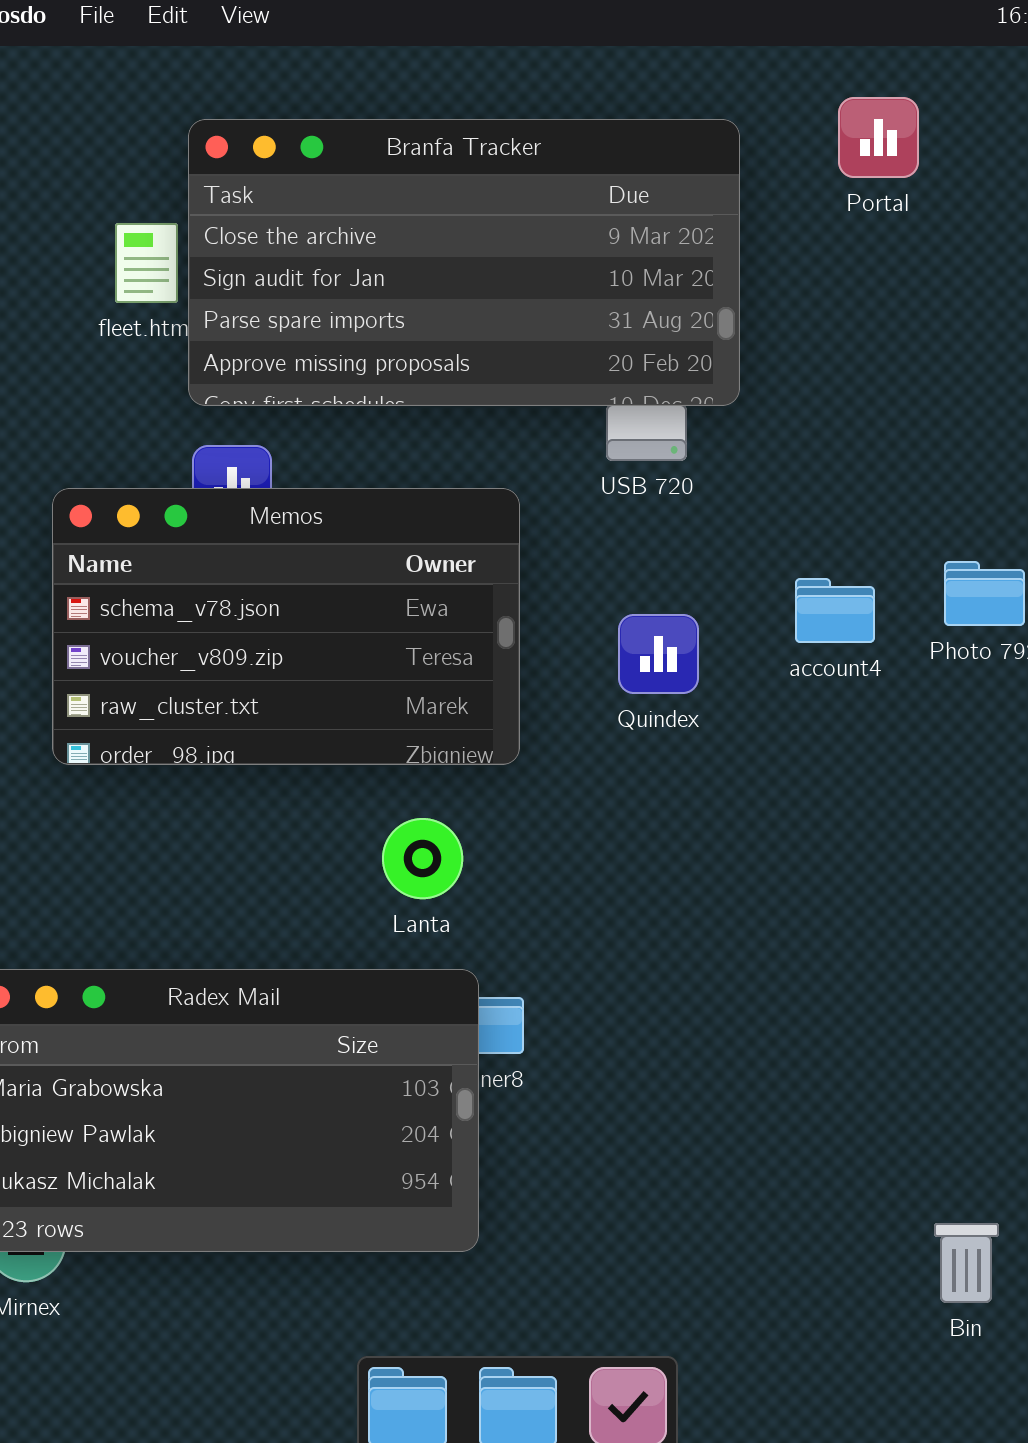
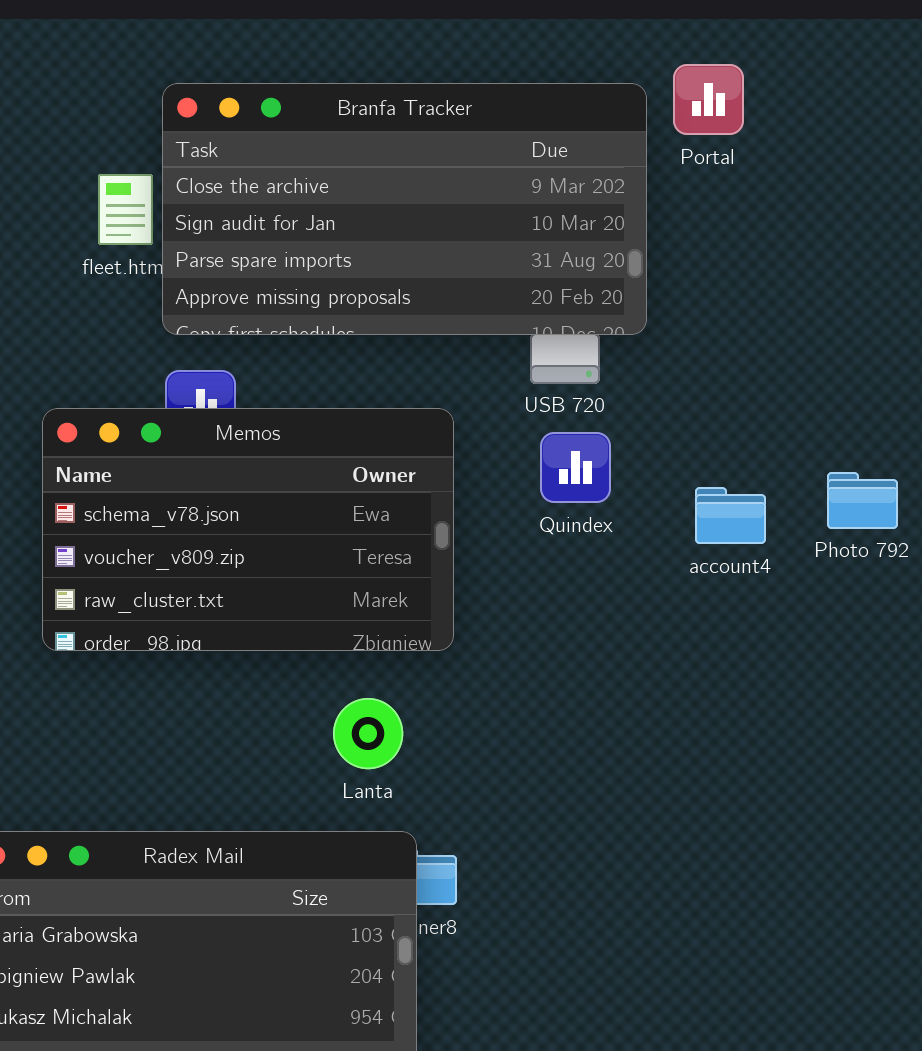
Portal: [838,97,919,178] -> [673,64,744,135], moved
Quindex: [618,614,699,694] -> [540,432,611,503], moved

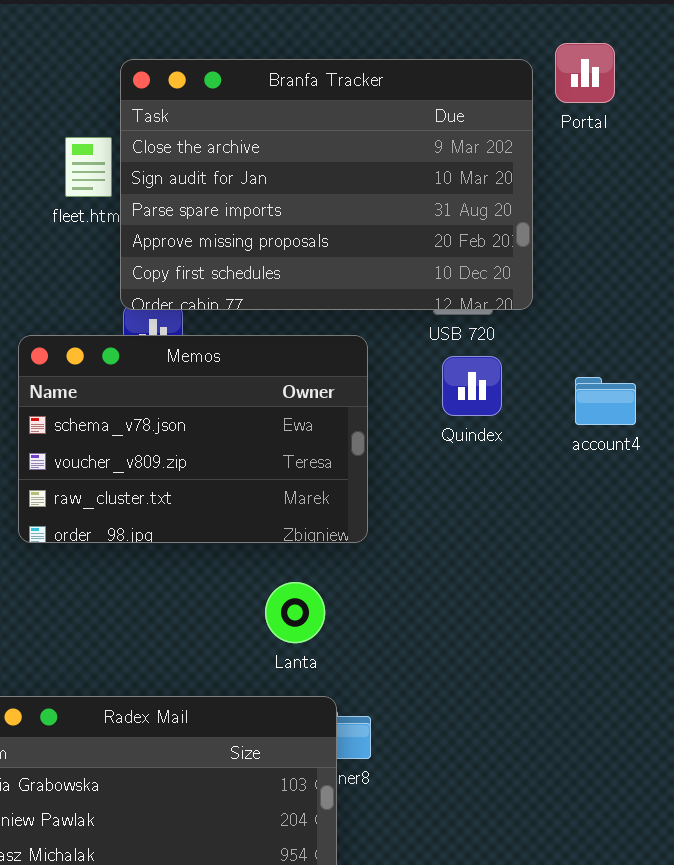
Branfa Tracker: [162,83,647,335] -> [120,59,533,310], resized
account4: [695,487,766,544] -> [575,377,636,425], moved

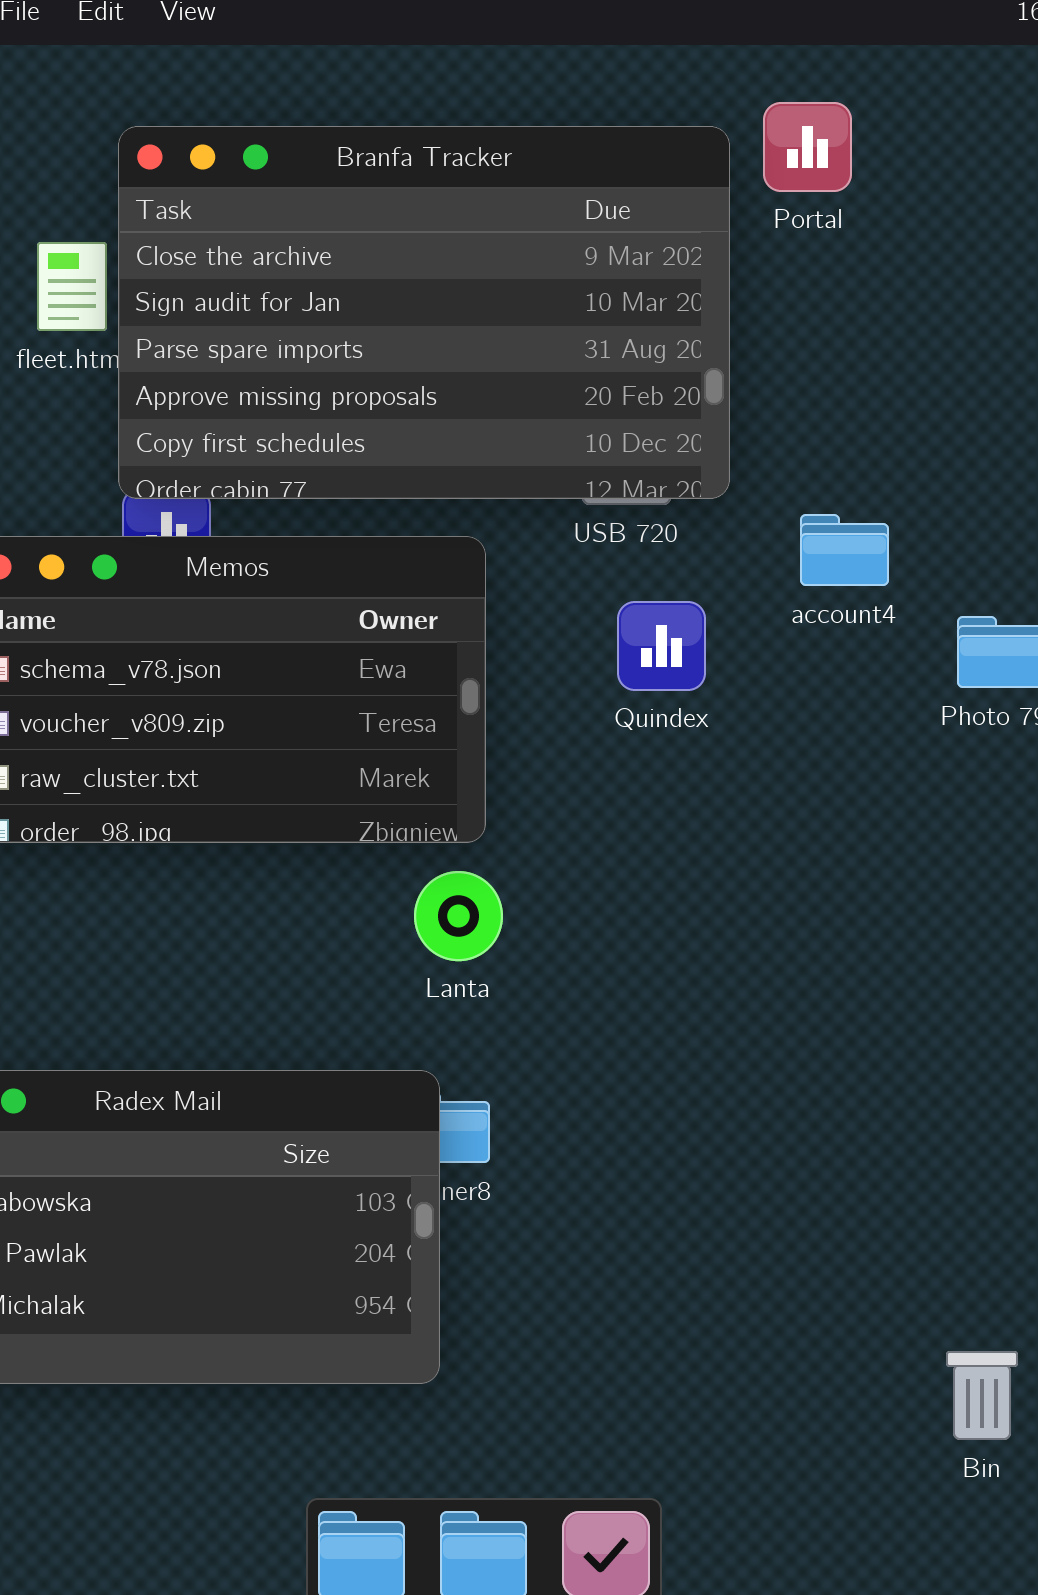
Quindex: [442,356,502,416] -> [617,601,706,691], moved
account4: [575,377,636,425] -> [800,514,889,586], moved
Lanta: [265,582,325,643] -> [414,871,503,961], moved

